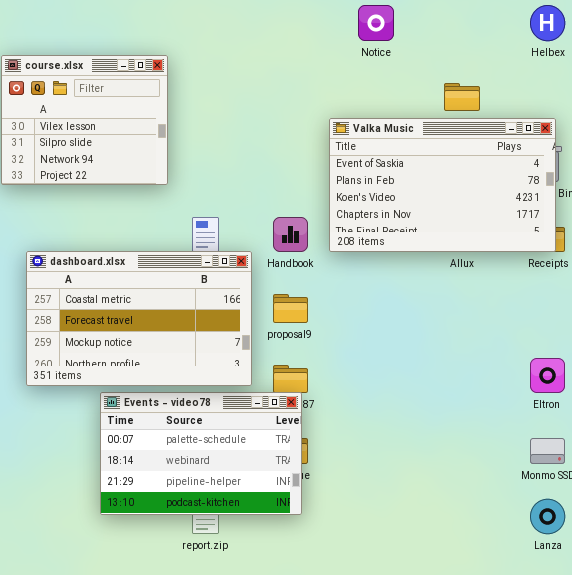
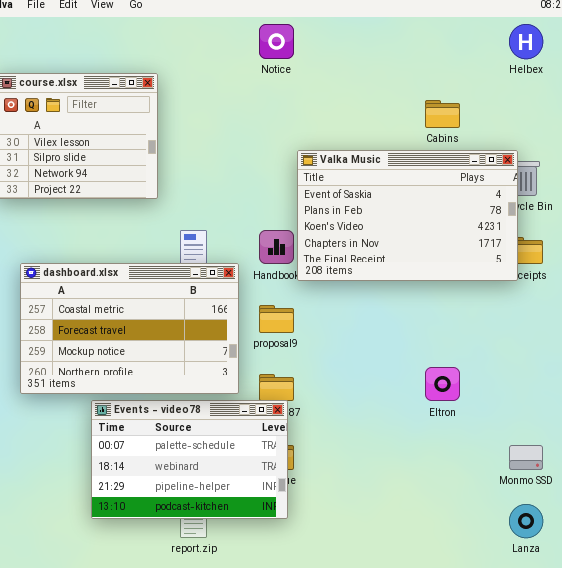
Notice: [358,5,394,41] -> [259,24,294,59], moved
Valka Music: [329,118,556,252] -> [297,150,518,281], moved
Eltron: [530,358,565,393] -> [425,367,460,401], moved

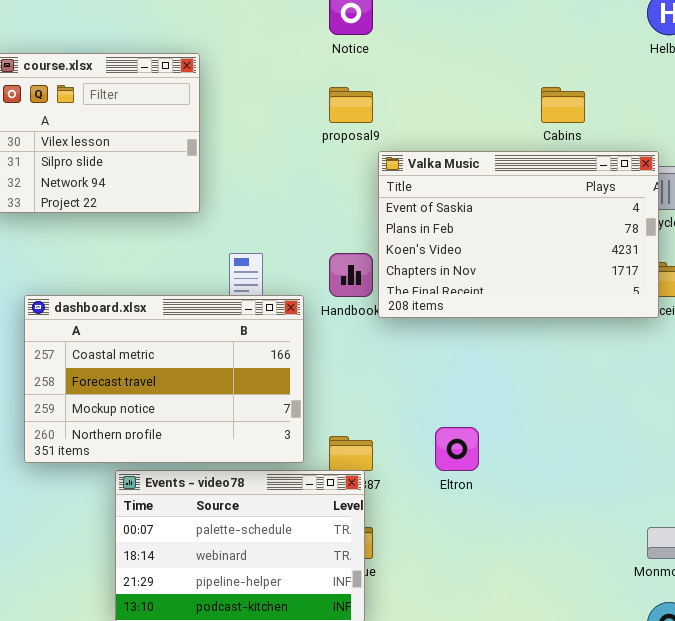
proposal9: [259,305,294,333] -> [329,87,373,123], moved
Eltron: [425,367,460,401] -> [435,427,479,471], moved

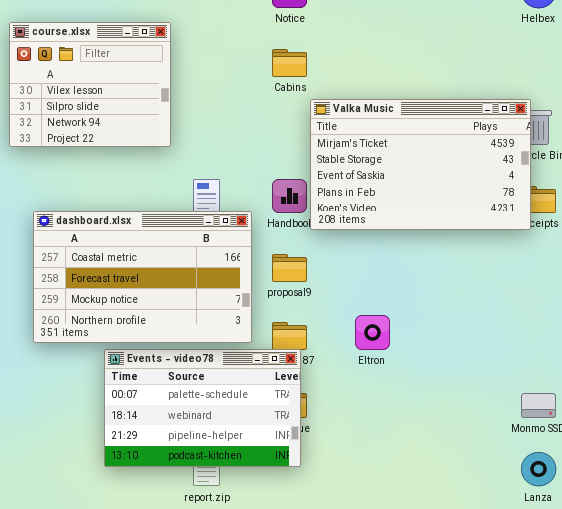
proposal9: [329,87,373,123] -> [272,254,307,282], moved
Cabins: [541,87,585,123] -> [272,49,307,77], moved
Valka Music: [378,151,659,318] -> [310,99,531,230], scrolled up 2 rows

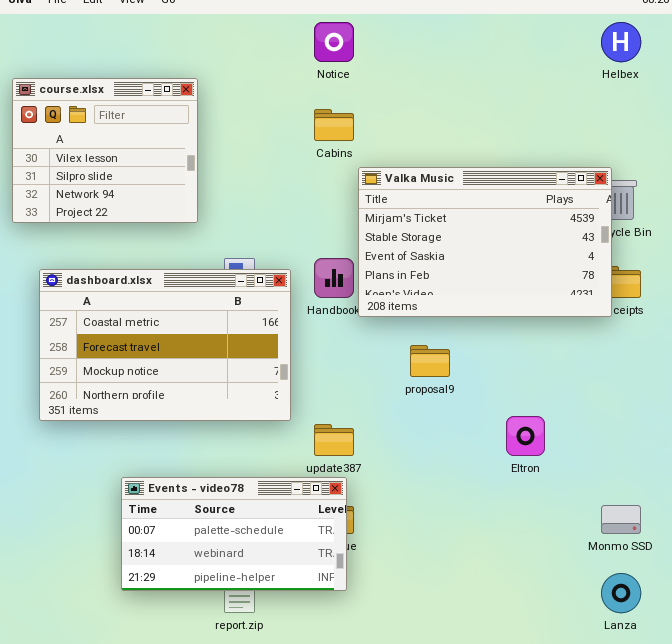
dashboard.xlsx: [33,211,252,343] -> [39,269,291,421], moved
proposal9: [272,254,307,282] -> [410,345,450,377], moved
Eltron: [355,315,390,350] -> [506,416,545,456], moved
Events - video78: [104,349,301,467] -> [121,477,347,591], resized

